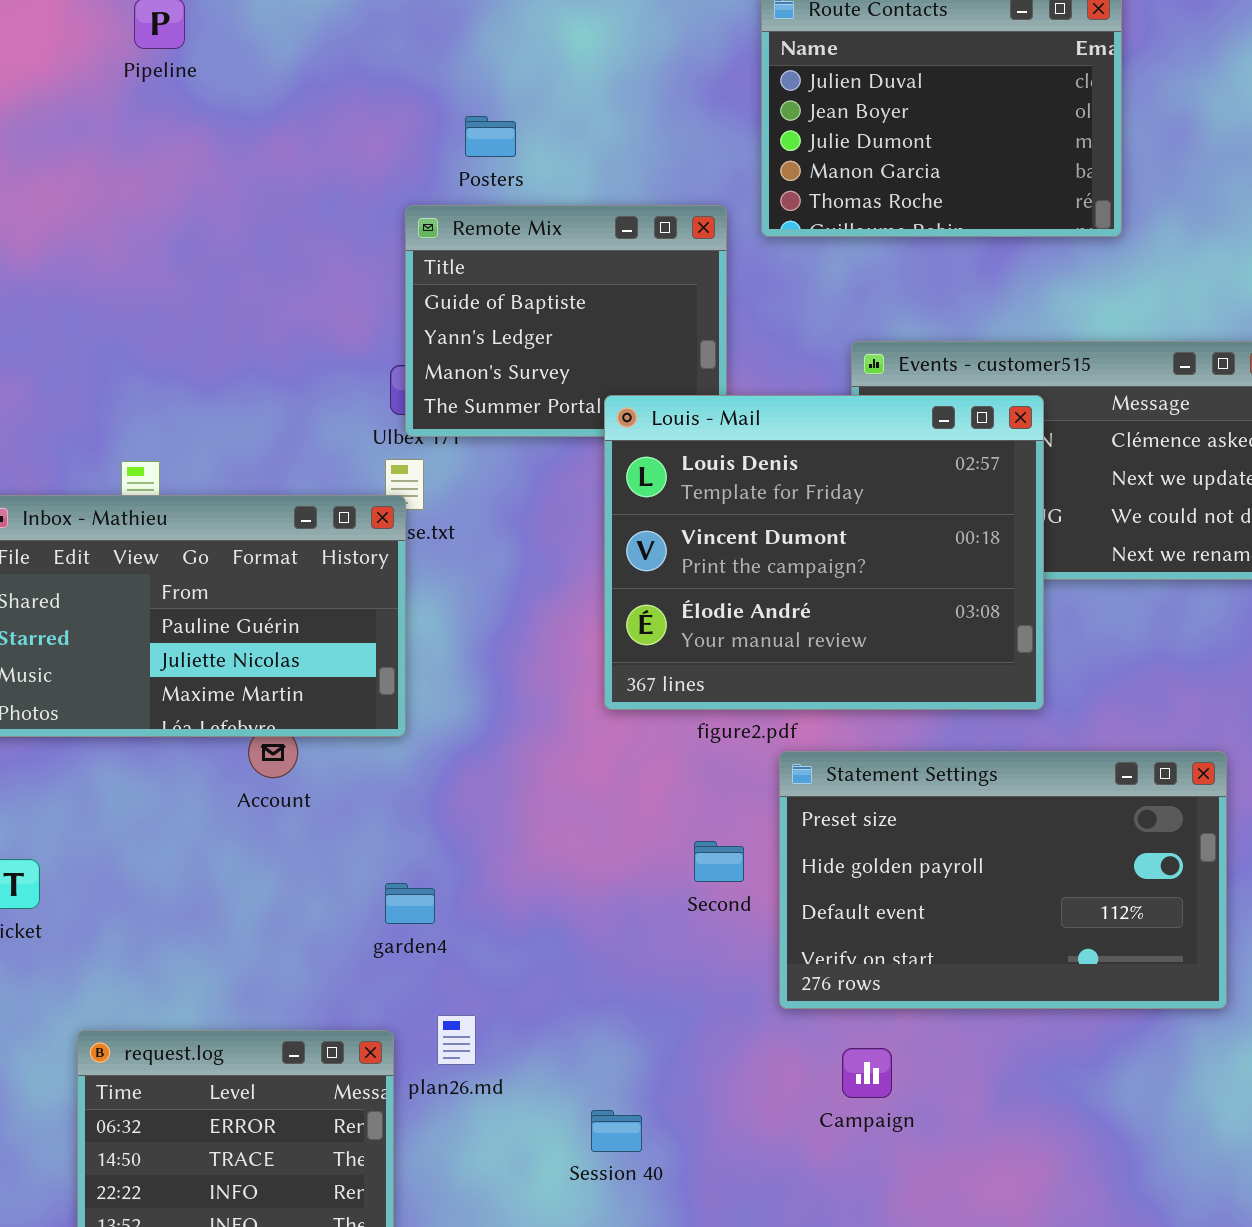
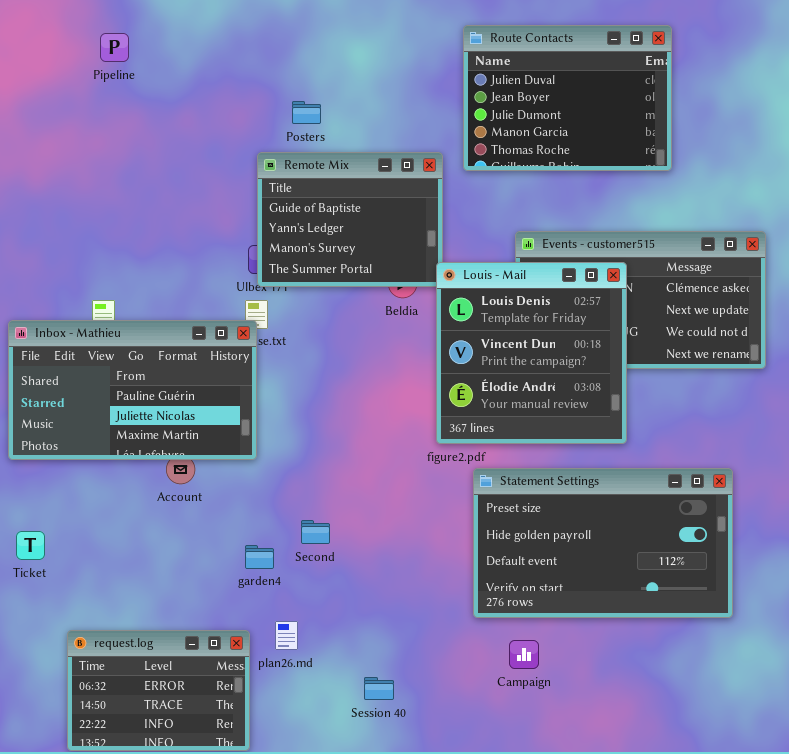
Louis - Mail: [604,395,1044,710] -> [436,262,627,444], resized
Second: [694,841,744,882] -> [301,520,330,544], moved

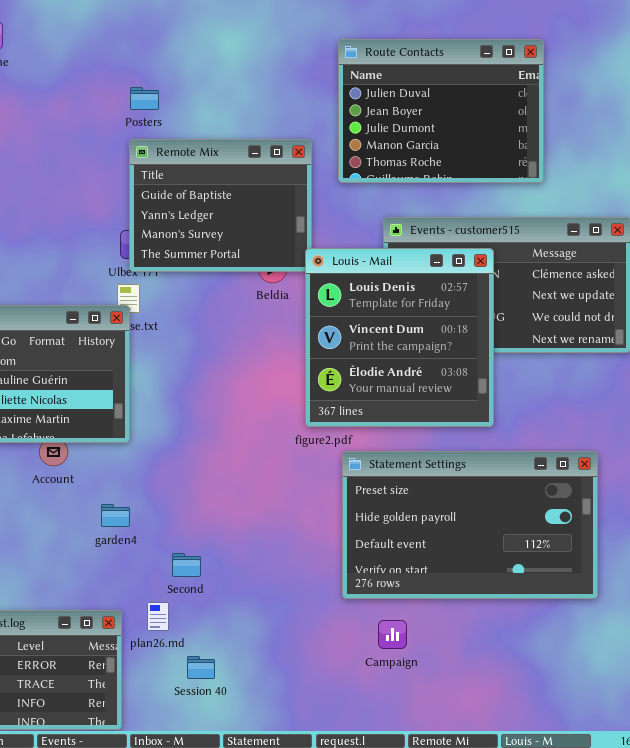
Route Contacts: [463,25,672,171] -> [338,39,544,183], moved
Posters: [292,101,321,124] -> [130,87,159,110], moved
Second: [301,520,330,544] -> [172,553,201,577], moved
garden4: [245,545,274,569] -> [101,504,130,527], moved
Session 40: [364,677,394,700] -> [187,656,215,679], moved

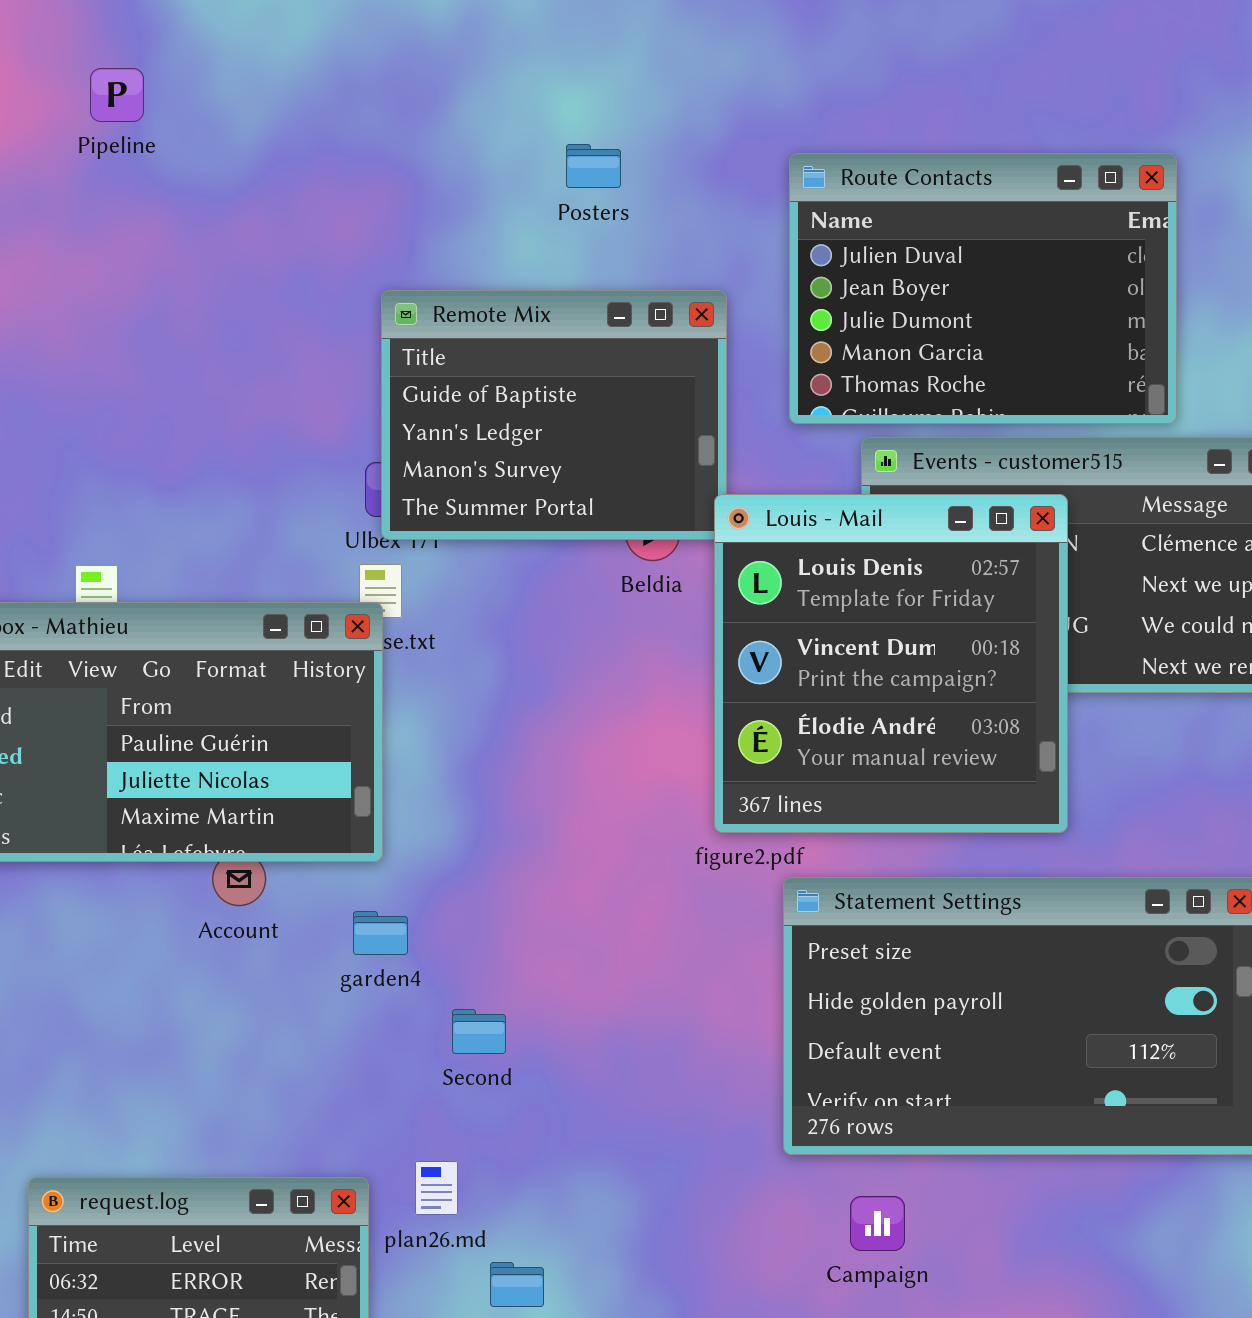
Route Contacts: [338,39,544,183] -> [789,153,1177,424], moved
Posters: [130,87,159,110] -> [566,144,621,188], moved
garden4: [101,504,130,527] -> [353,911,408,955], moved
Second: [172,553,201,577] -> [452,1009,506,1054], moved

